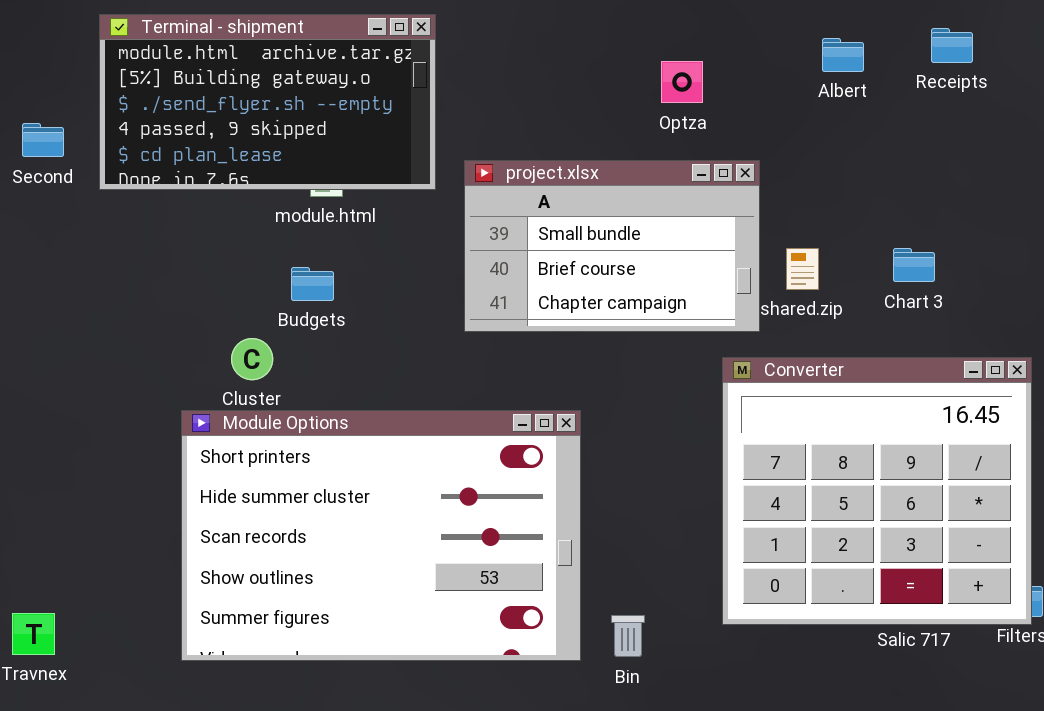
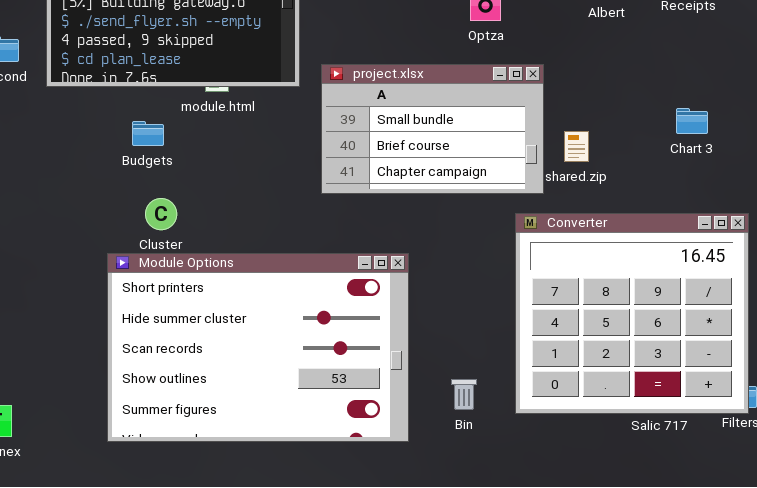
Chart 3: [893,248,935,282] -> [676,108,708,134], moved
Budgets: [291,267,334,301] -> [132,121,164,146], moved
Bin: [611,615,645,657] -> [451,379,477,410], moved

